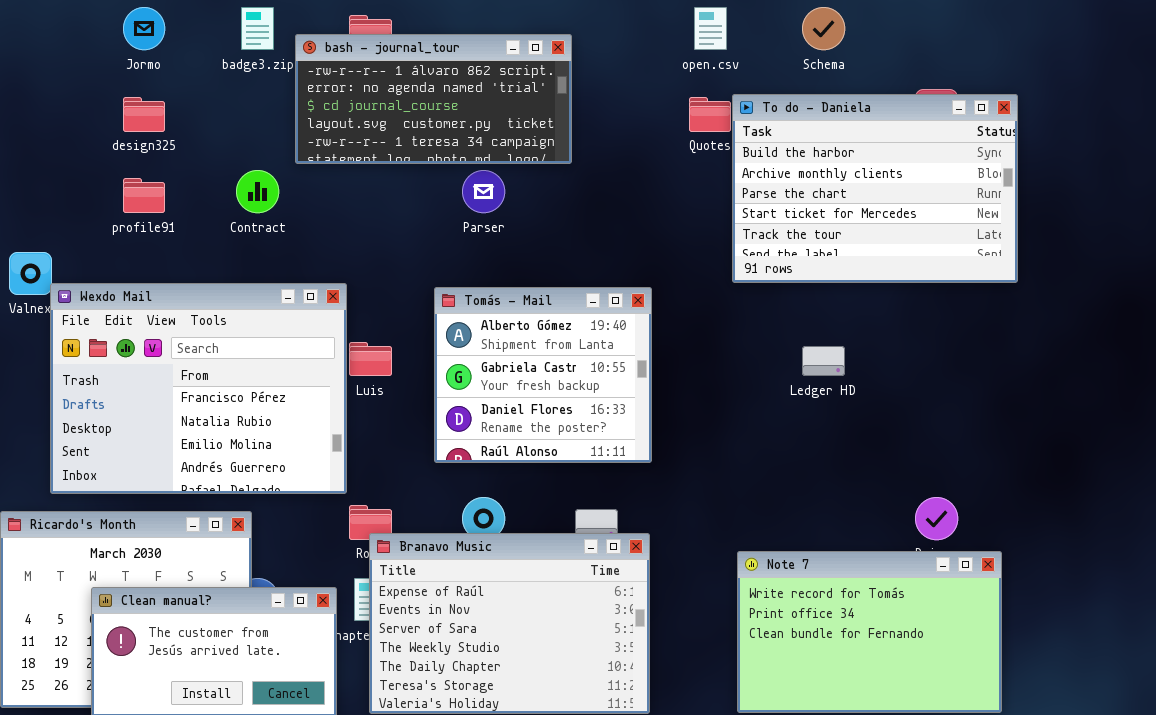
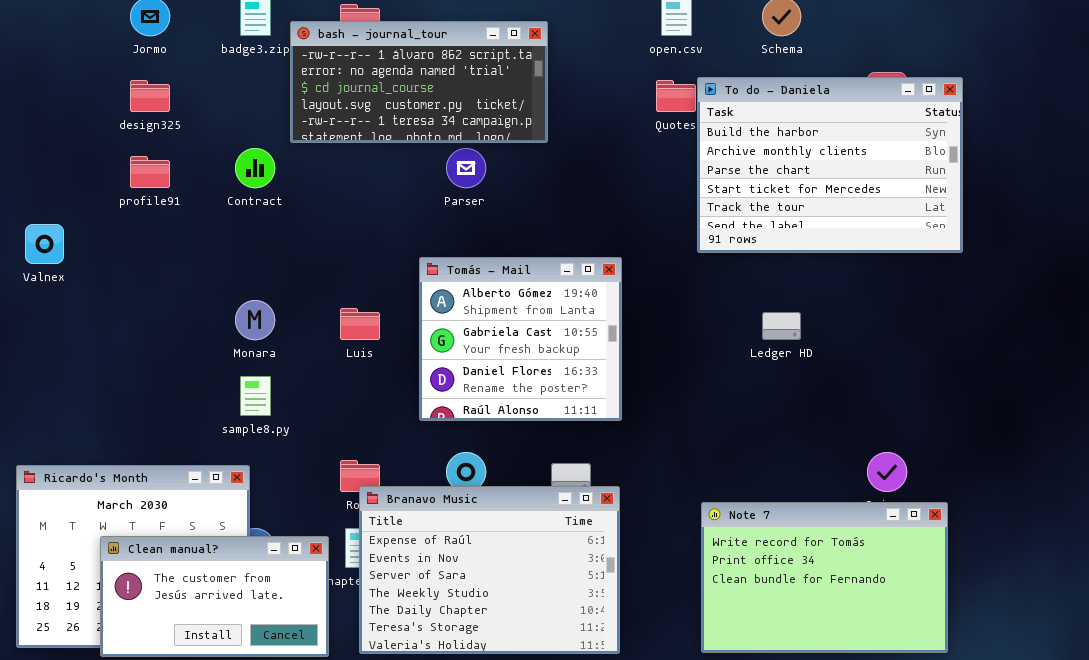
Wexdo Mail: [50,283,347,494] -> none, closed

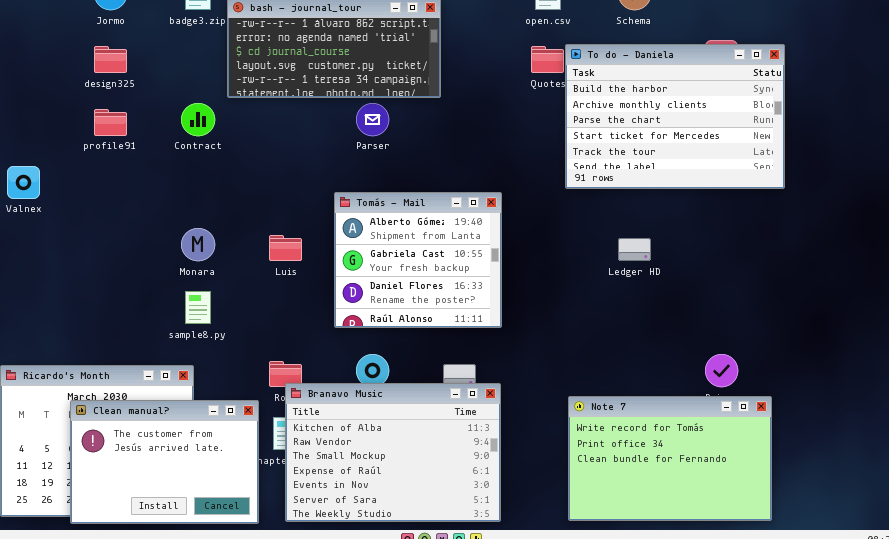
Branavo Music: [359,486,620,654] -> [285,383,501,522], scrolled up 3 rows
Clean manual?: [100,536,329,657] -> [70,400,259,524], resized

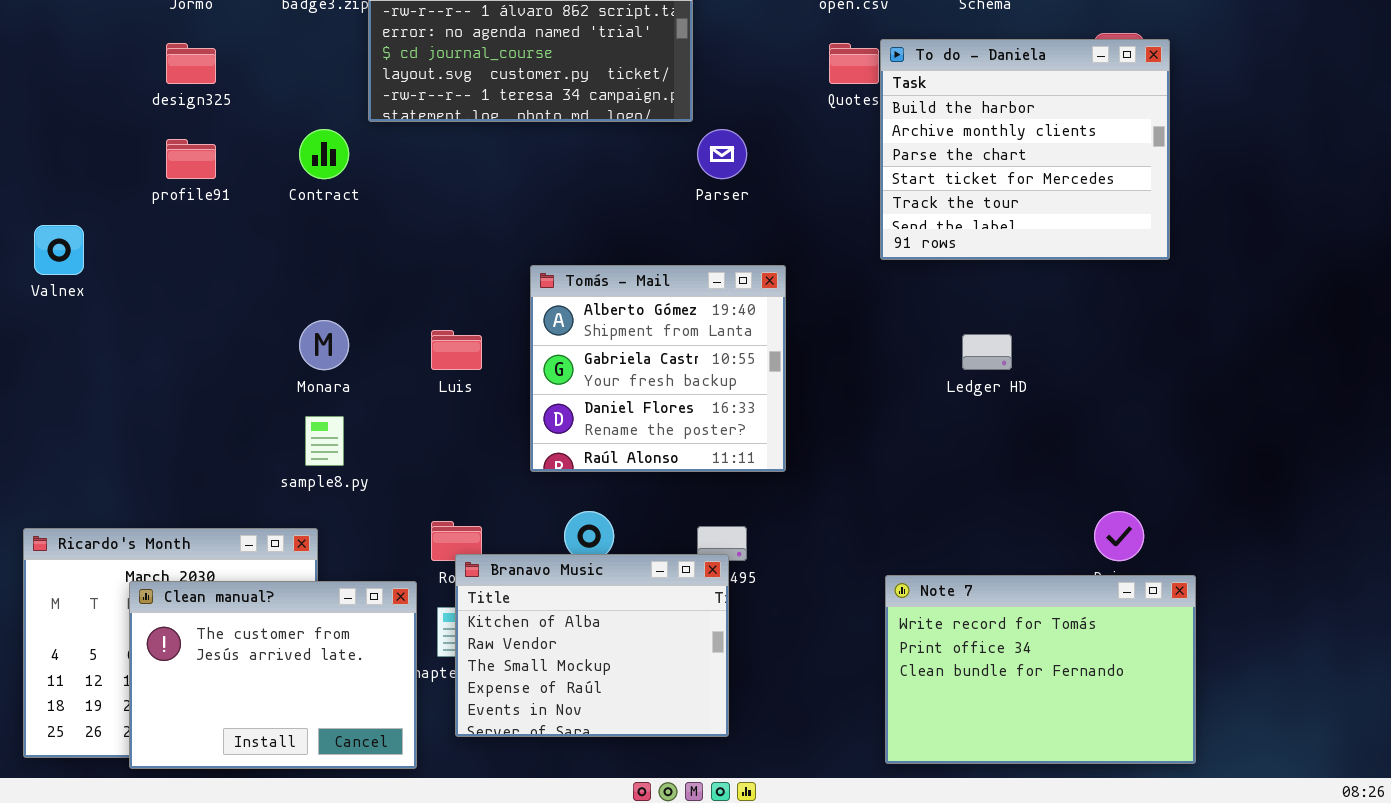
To do - Daniela: [565,44,785,189] -> [880,39,1170,260], resized
Parser: [356,103,389,136] -> [697,129,747,179], moved
Branavo Music: [285,383,501,522] -> [455,554,729,737], resized

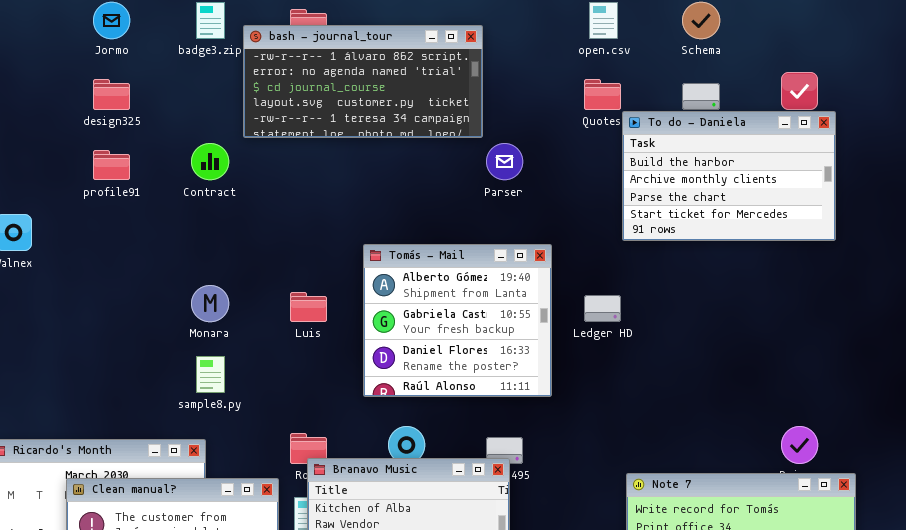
To do - Daniela: [880,39,1170,260] -> [622,111,836,241], resized
Ledger HD: [962,334,1012,370] -> [584,295,621,322], moved

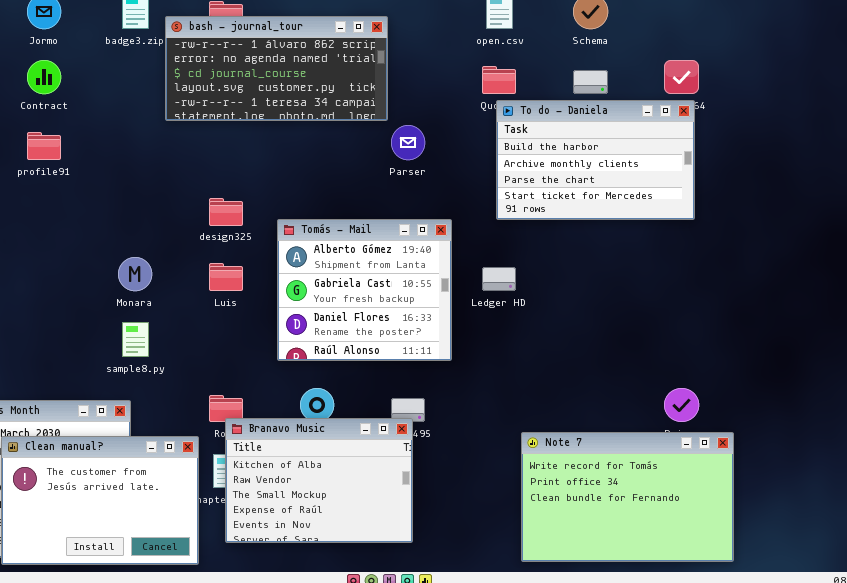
design325: [93,79,130,110] -> [209,198,243,226], moved
To do - Daniela: [622,111,836,241] -> [496,100,695,220], moved
Contract: [191,143,229,180] -> [27,60,61,94], moved

